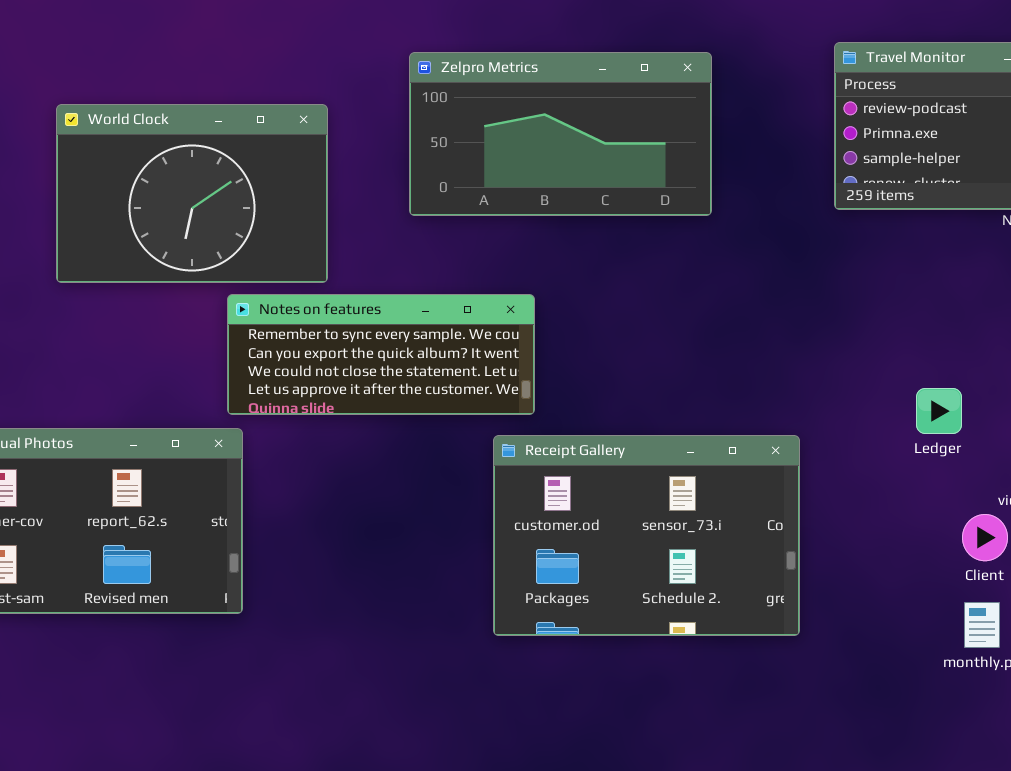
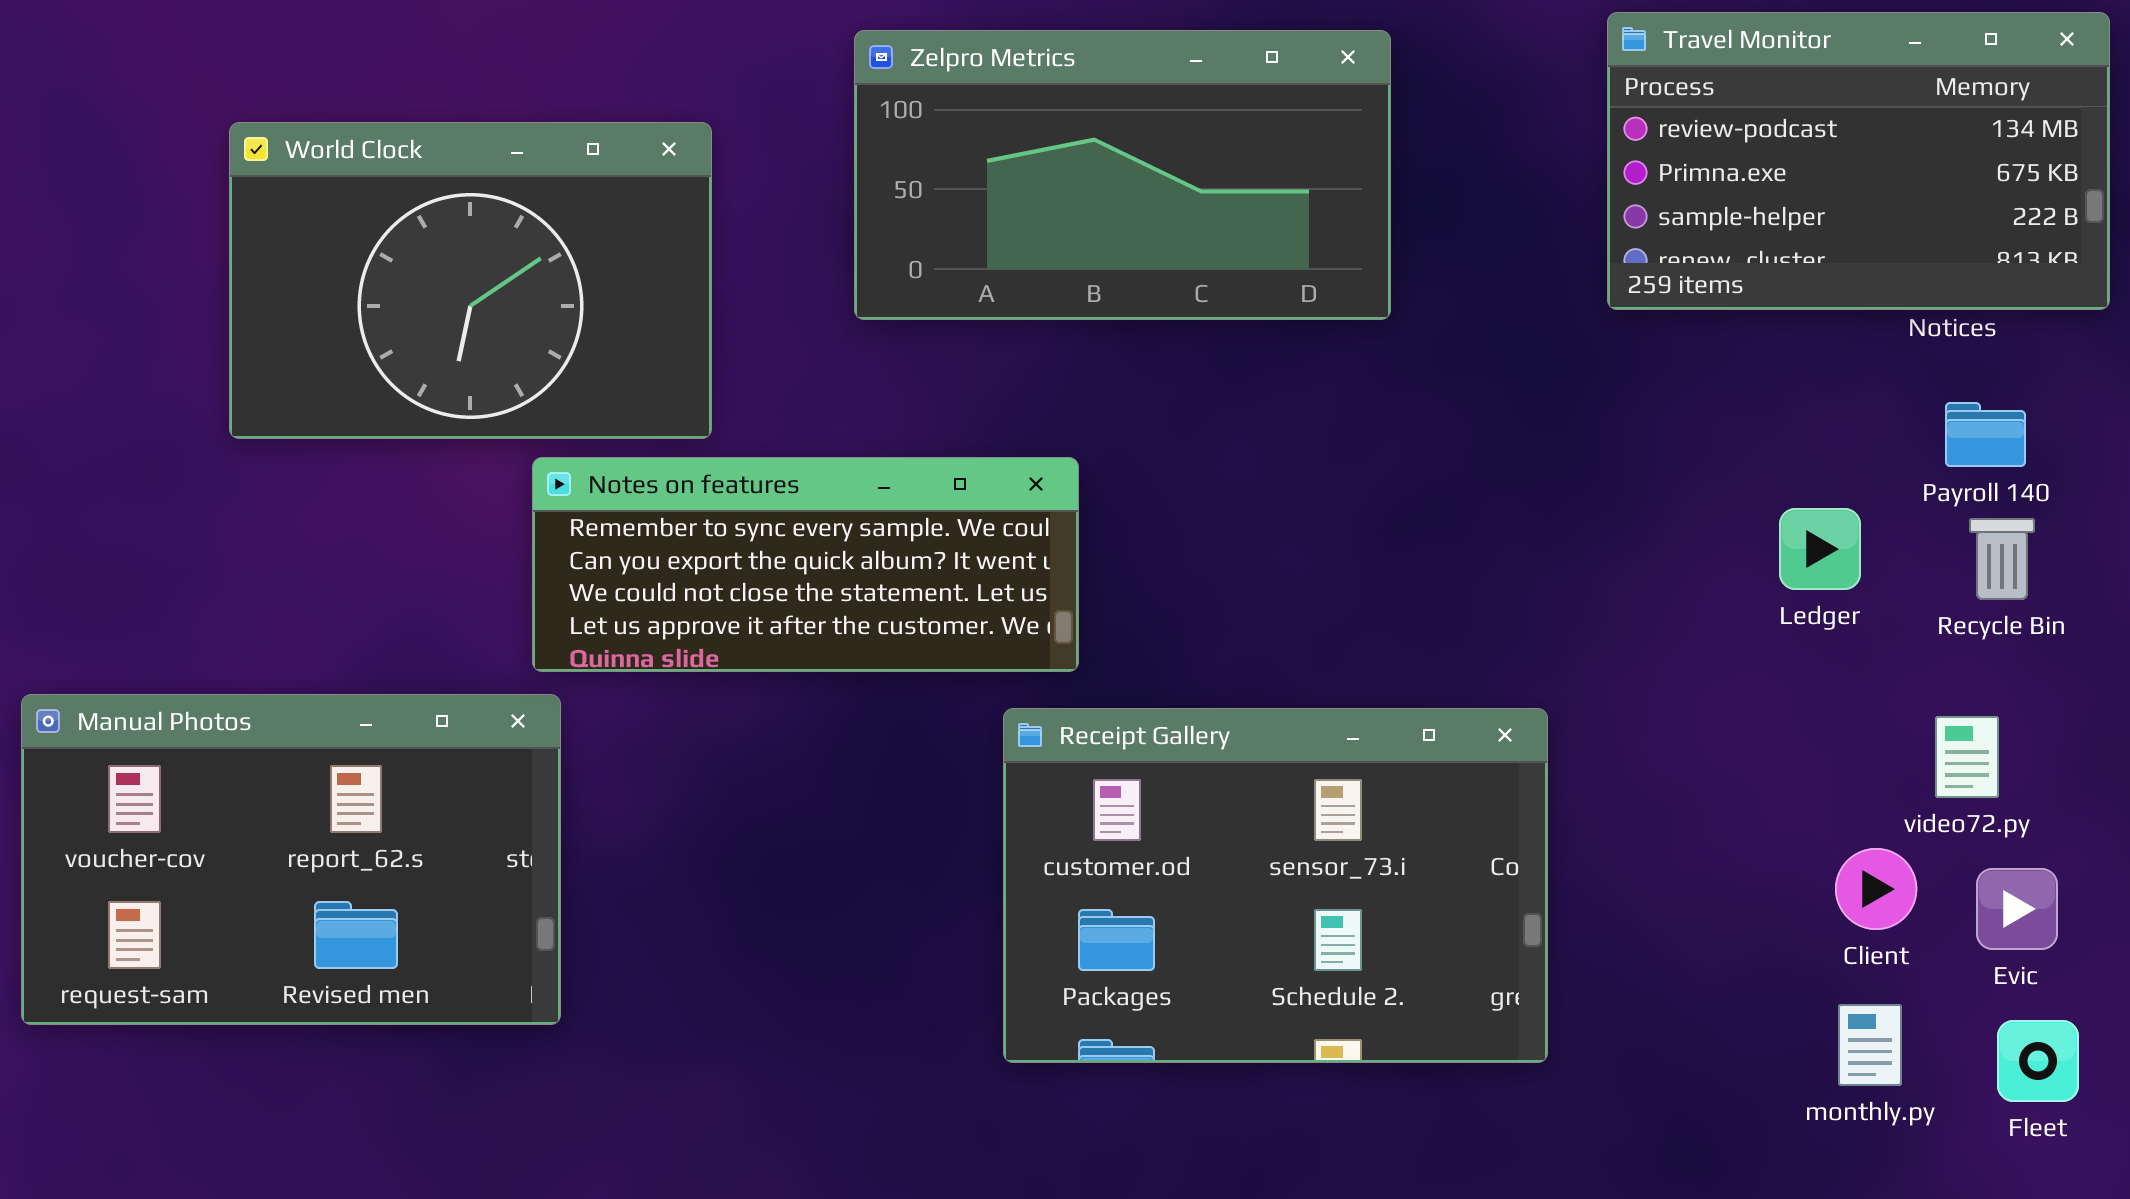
Ledger: [916,388,962,434] -> [1779,508,1861,590], moved

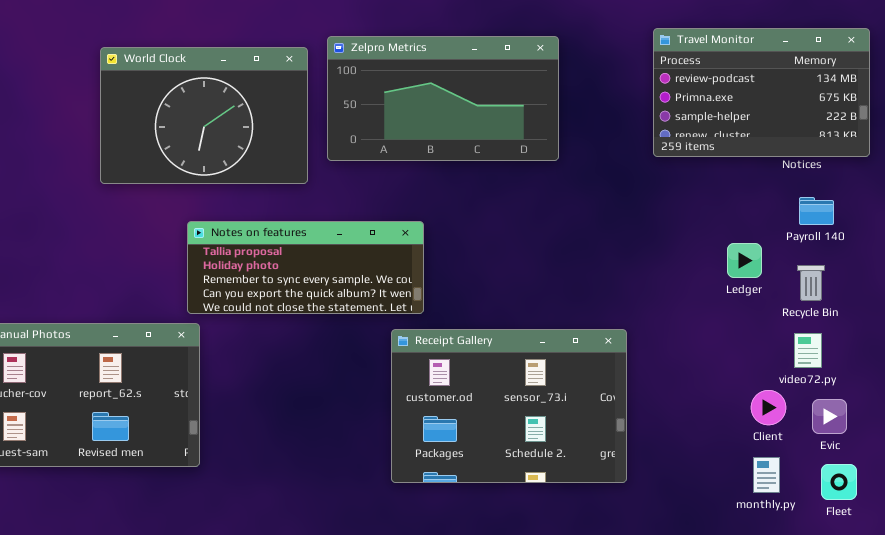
World Clock: [229,122,712,439] -> [100,47,308,184], moved
Notes on features: [532,457,1079,672] -> [187,221,424,314], scrolled up 2 rows
Recycle Bin: [1969,518,2035,600] -> [797,265,825,301], moved

